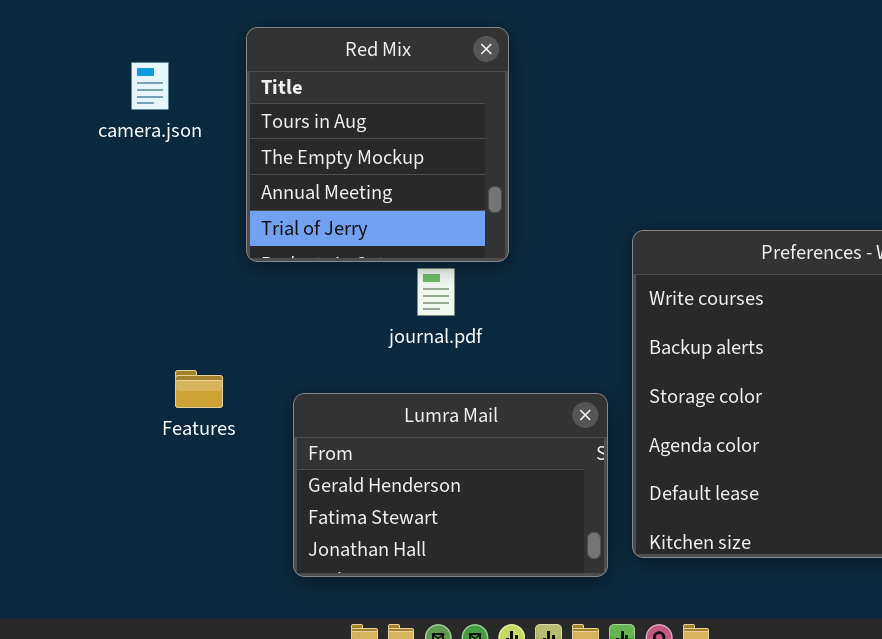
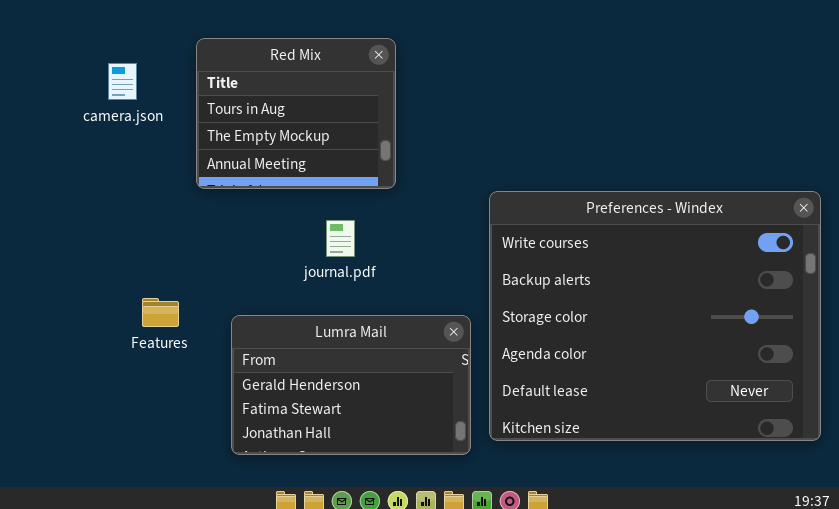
Red Mix: [246,27,509,262] -> [196,38,396,189], resized

